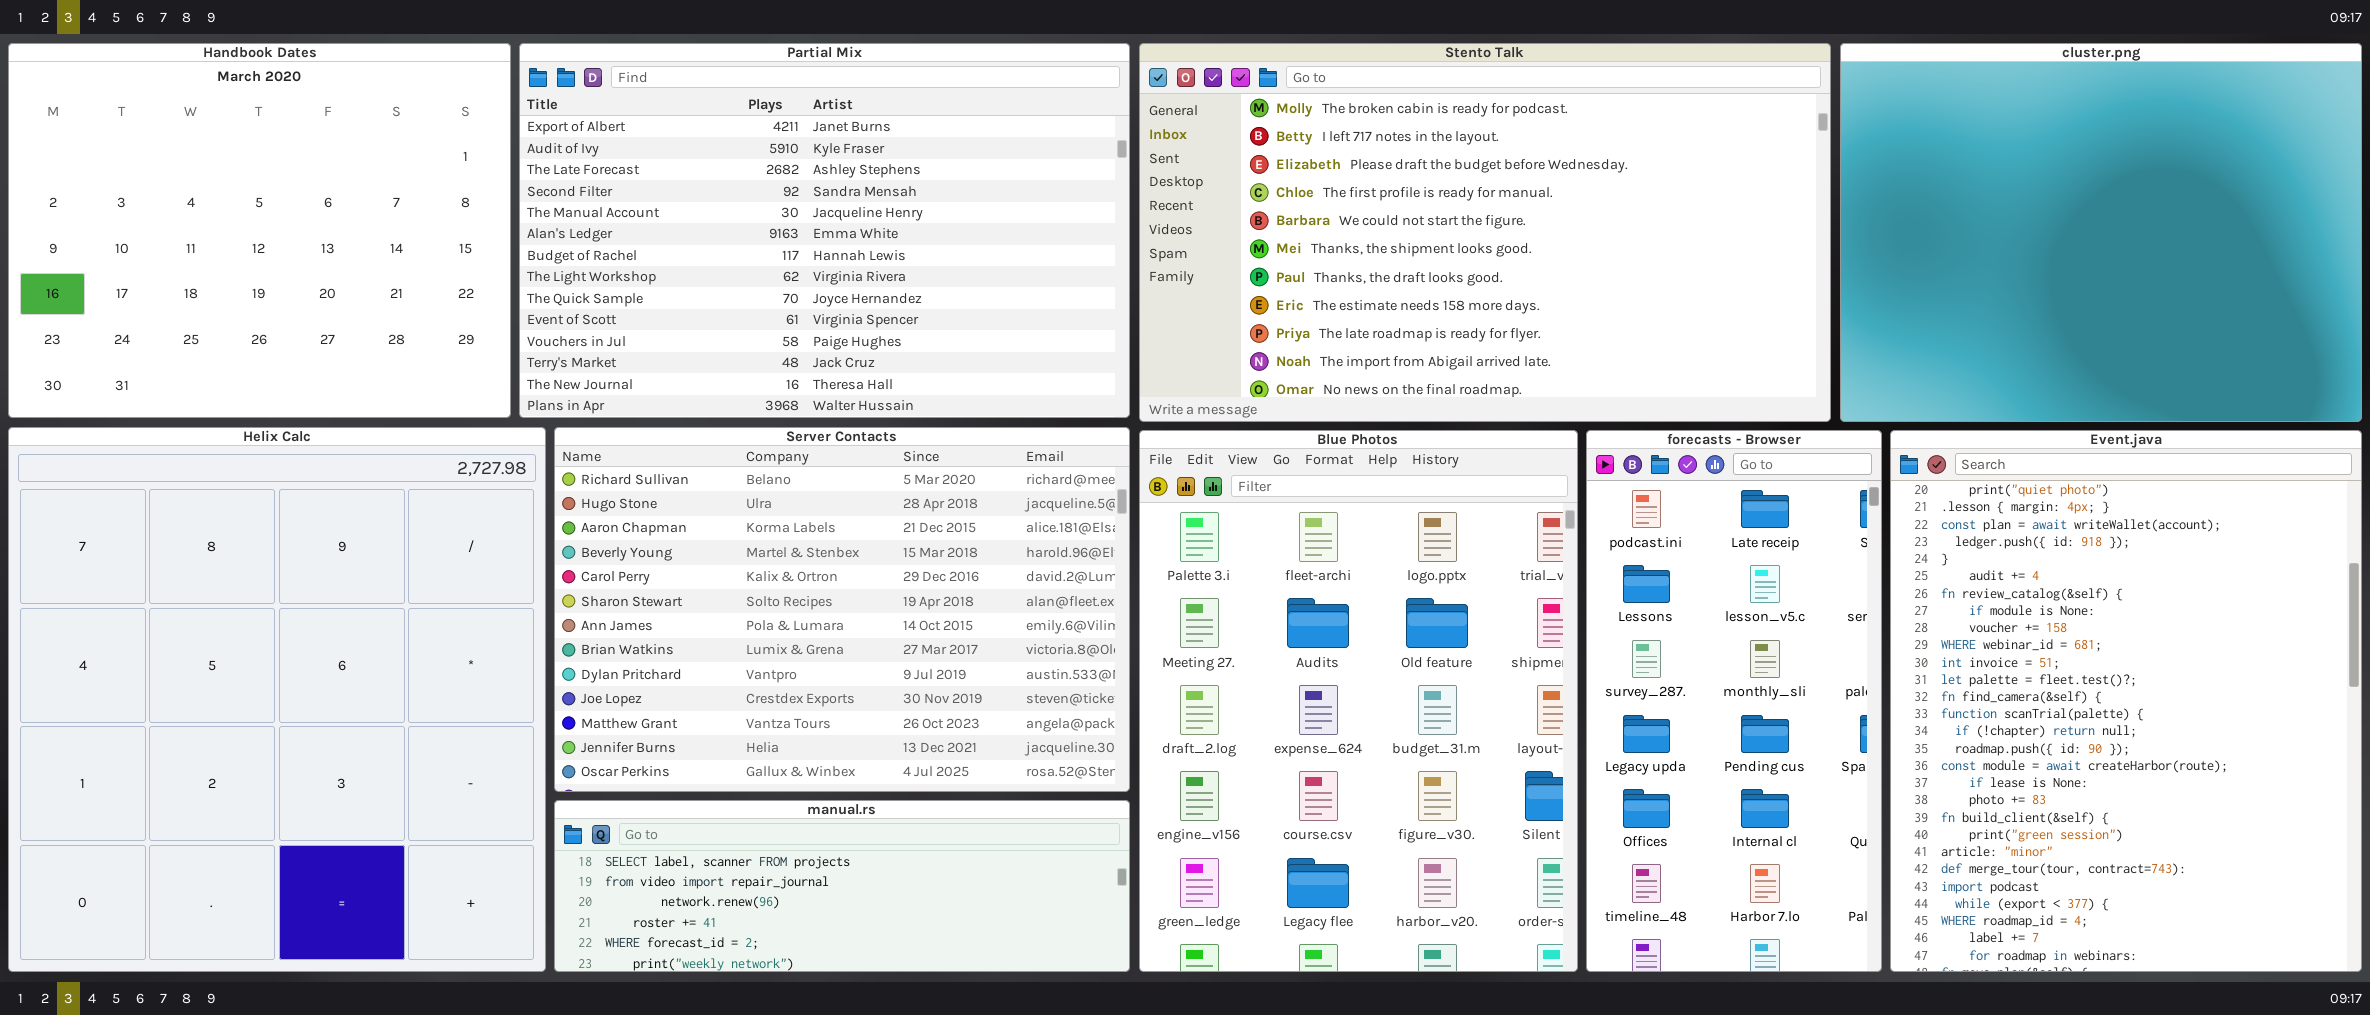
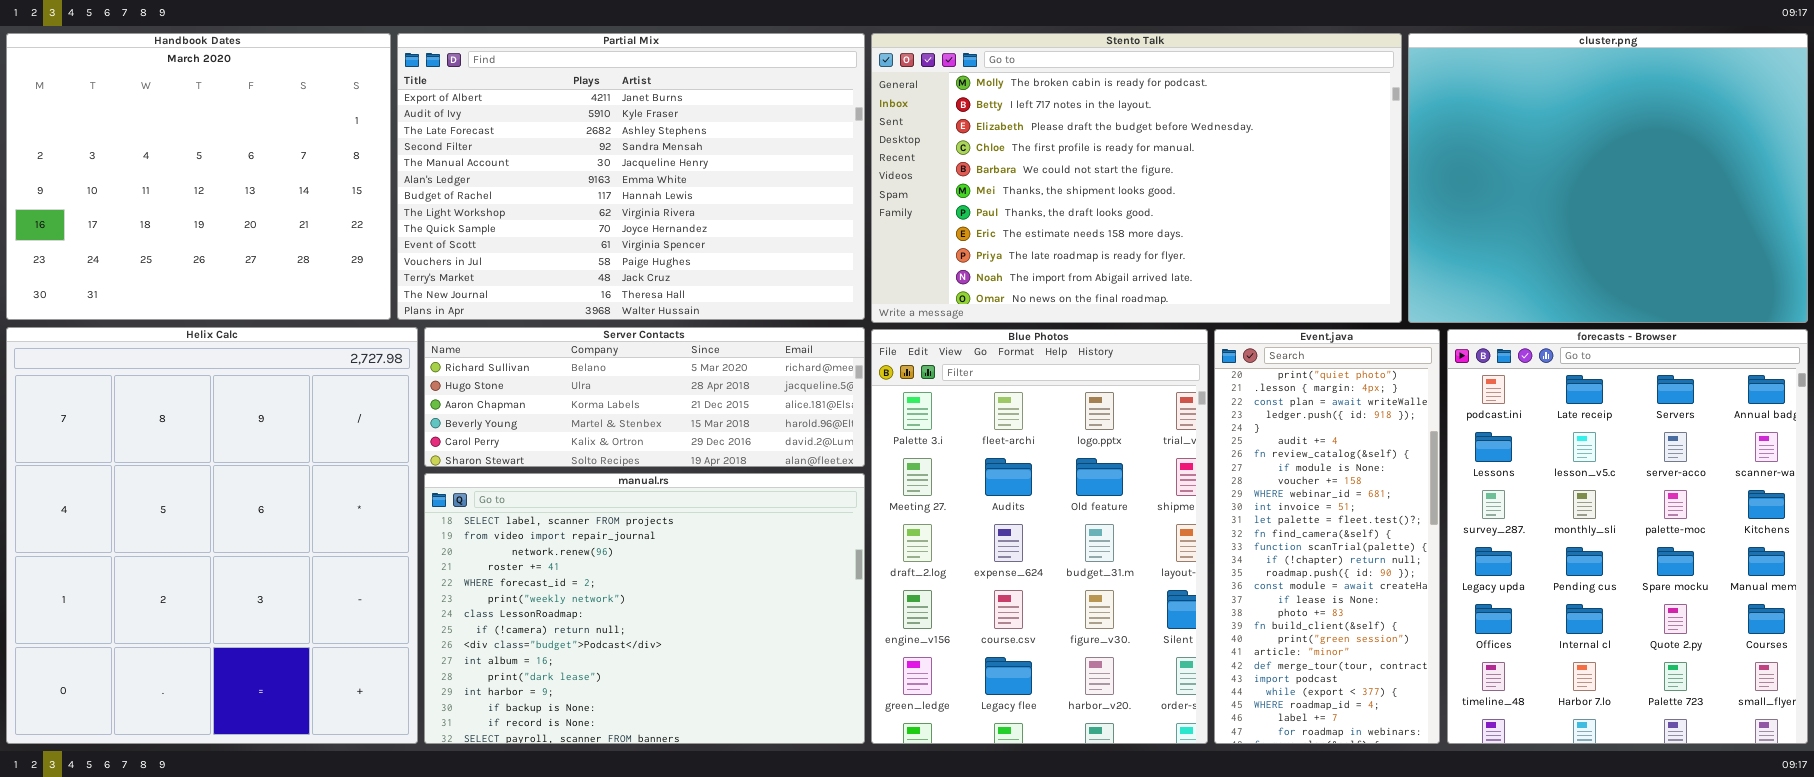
Server Contacts: [554,427,1130,792] -> [424,327,865,467], resized
forecasts - Browser: [1586,430,1882,972] -> [1447,329,1808,744], moved, resized
Event.java: [1890,430,2362,972] -> [1214,329,1440,744], moved, resized
manual.rs: [554,800,1130,972] -> [424,473,865,744], resized

